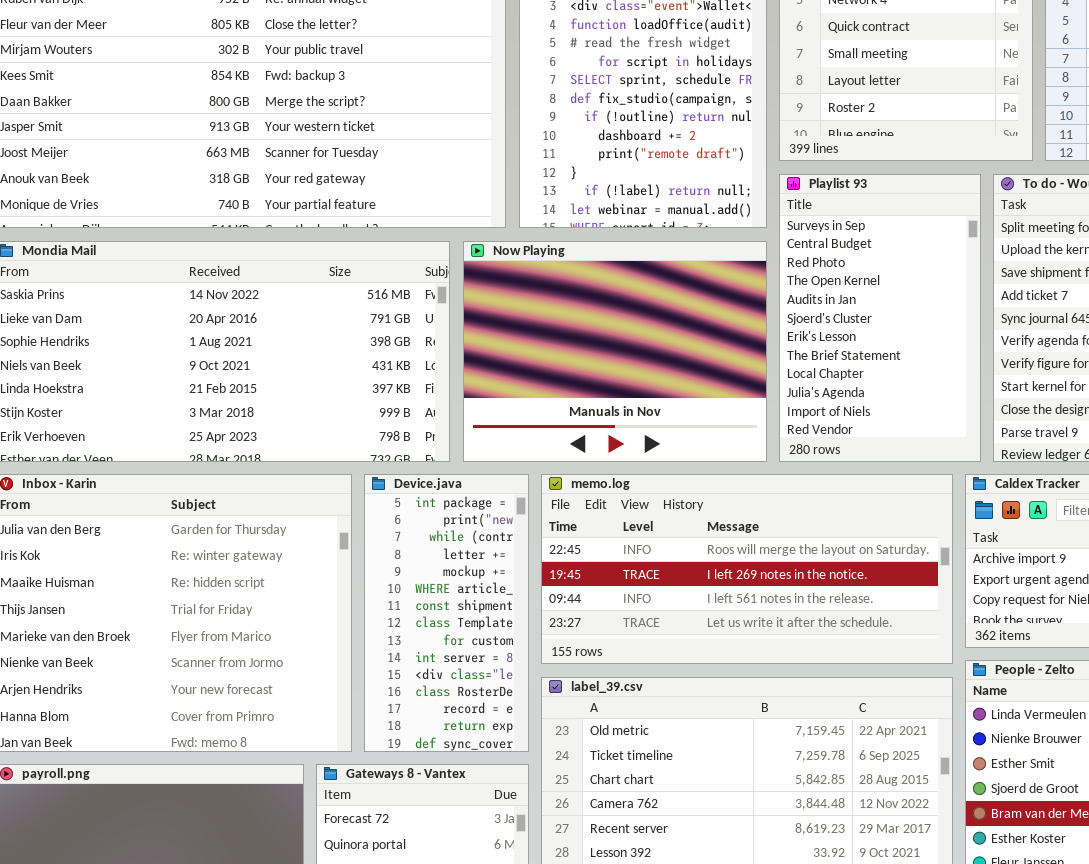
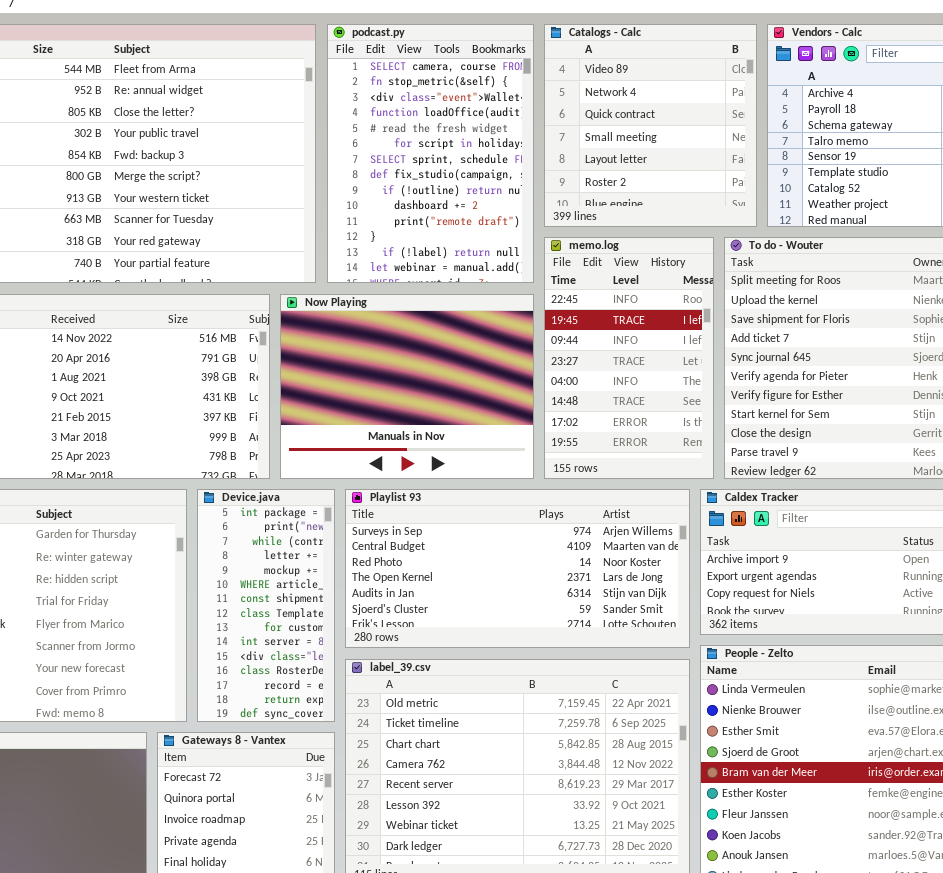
Playlist 93: [779,174,981,462] -> [345,489,690,648], moved, resized
memo.log: [541,474,953,664] -> [544,237,714,479], moved, resized

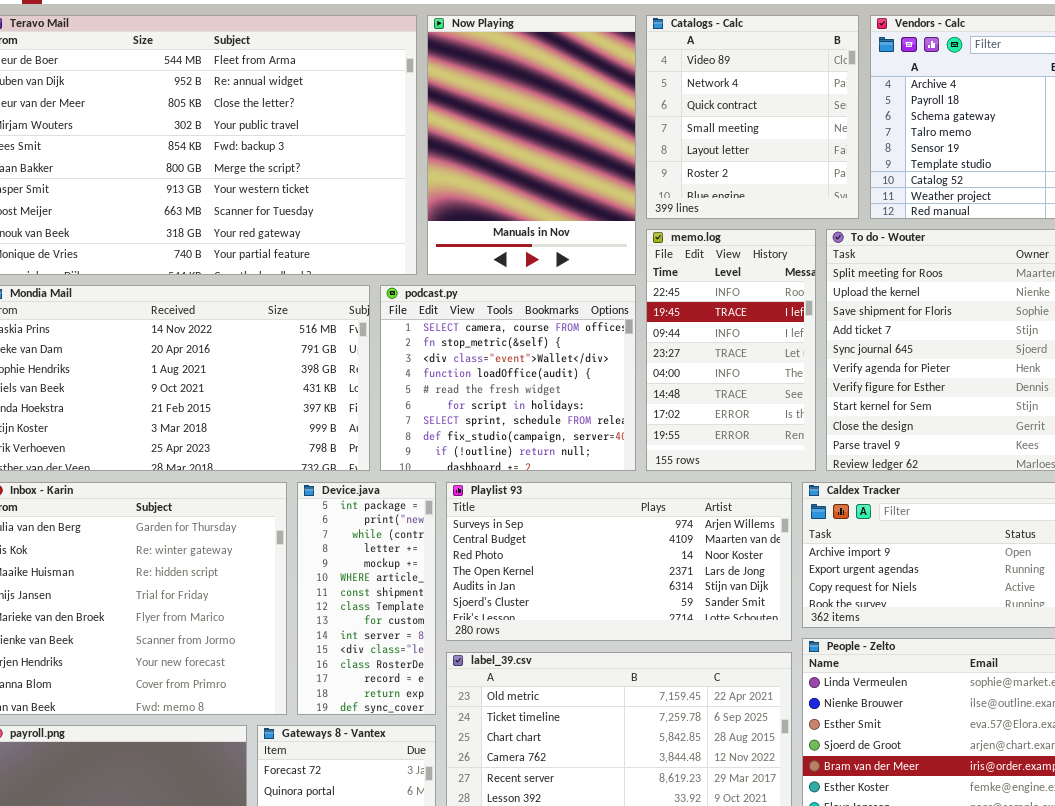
podcast.py: [327,24,534,283] -> [380,285,636,471], moved, resized
Now Playing: [280,294,534,479] -> [427,15,636,275], moved, resized

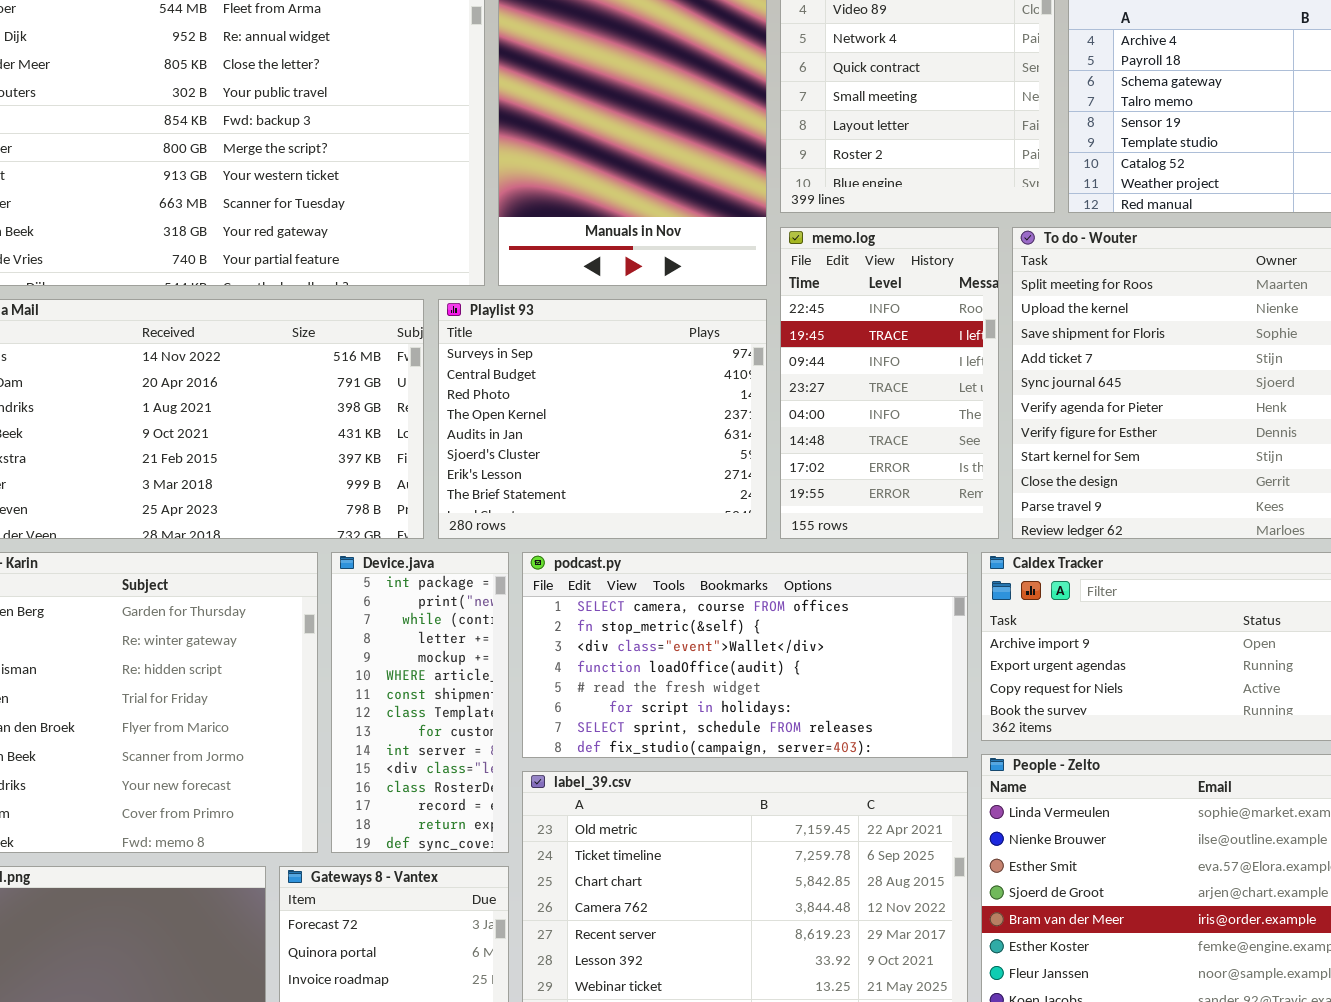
podcast.py: [380,285,636,471] -> [522,552,968,758], moved, resized
Playlist 93: [446,482,792,641] -> [438,299,767,539], moved, resized

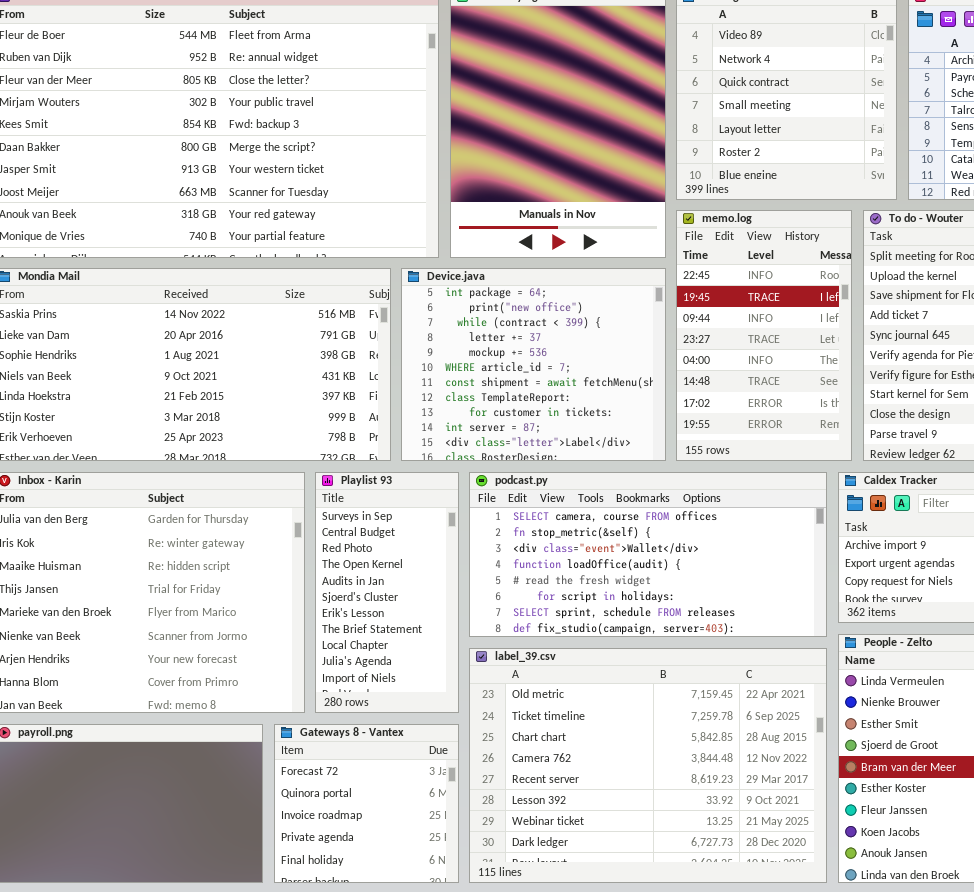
Playlist 93: [438,299,767,539] -> [315,472,459,713], moved, resized
Device.java: [331,552,509,853] -> [401,268,666,461], moved, resized

